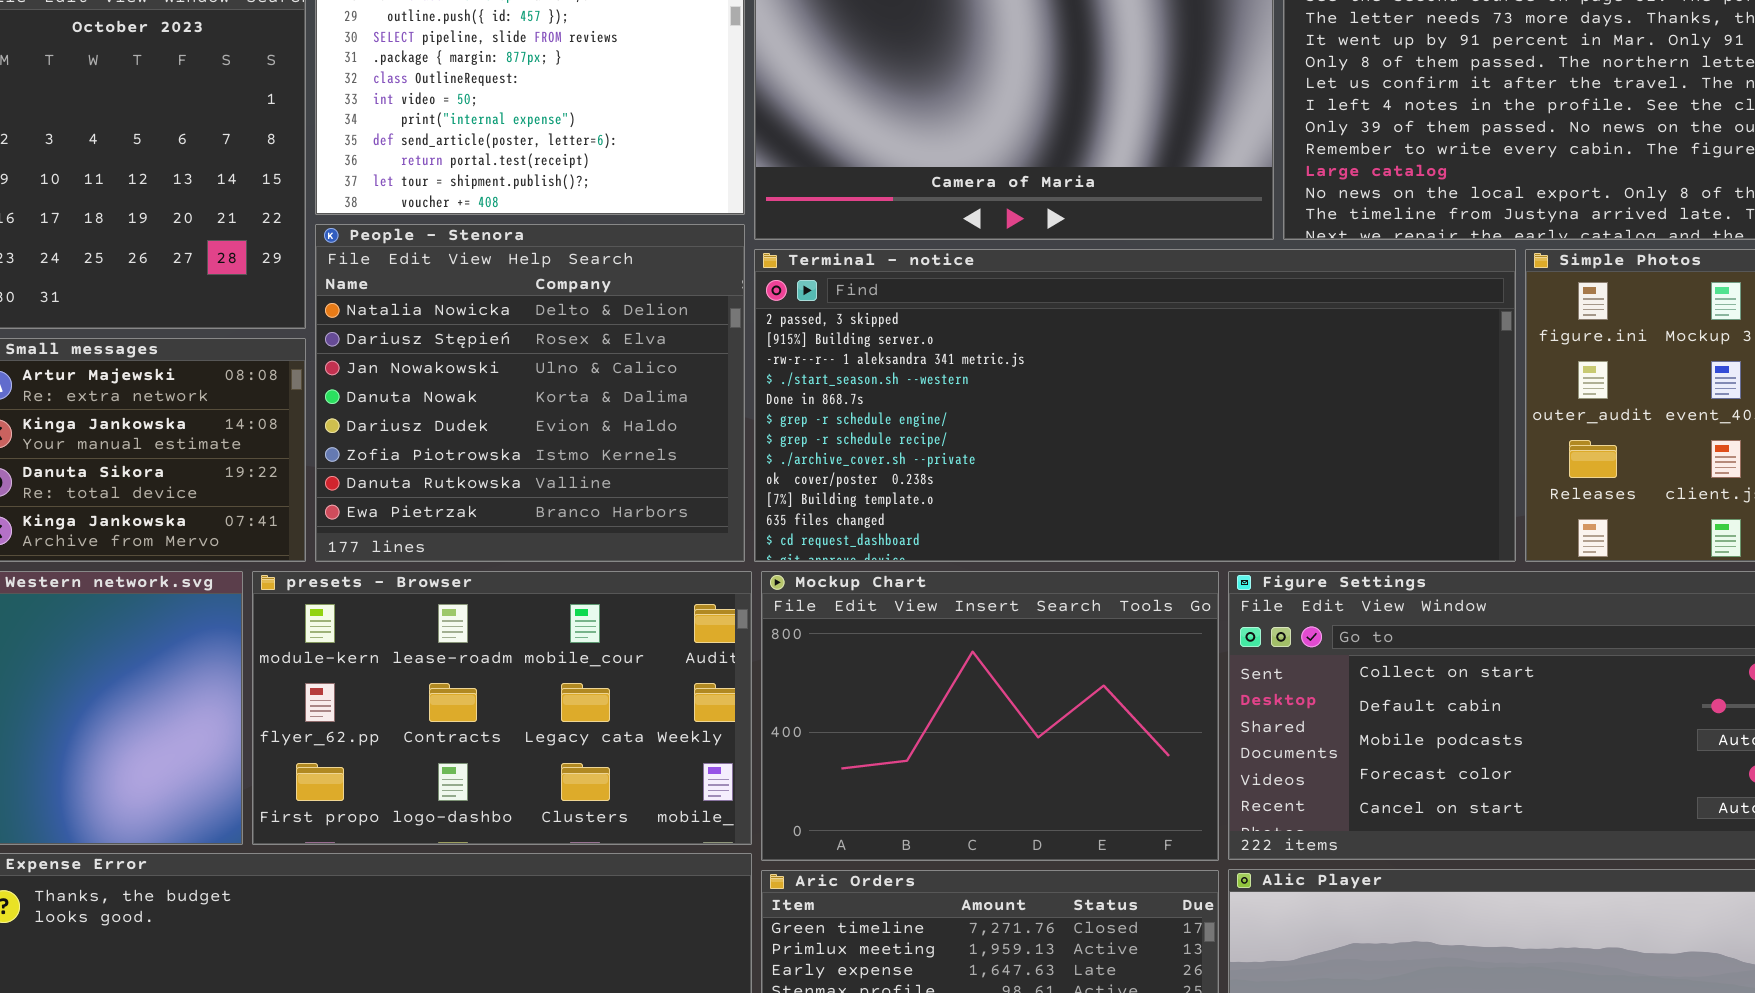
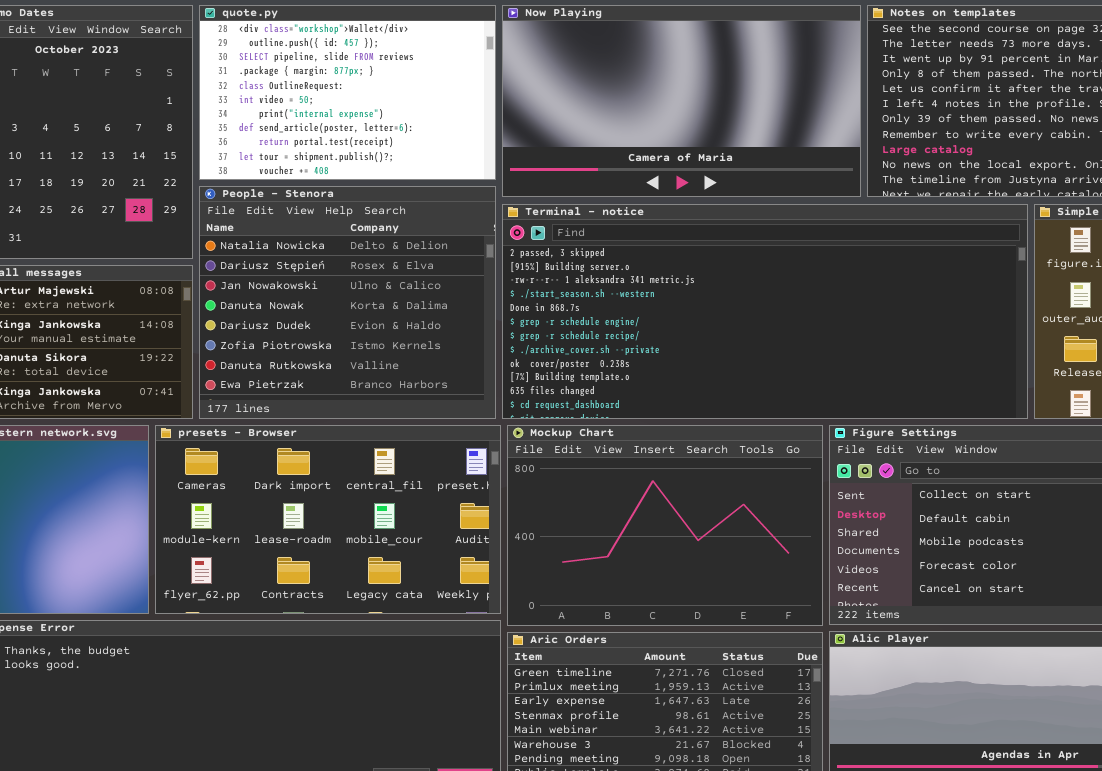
presets - Browser: [252,571,752,845] -> [155,425,501,614], scrolled up 1 row

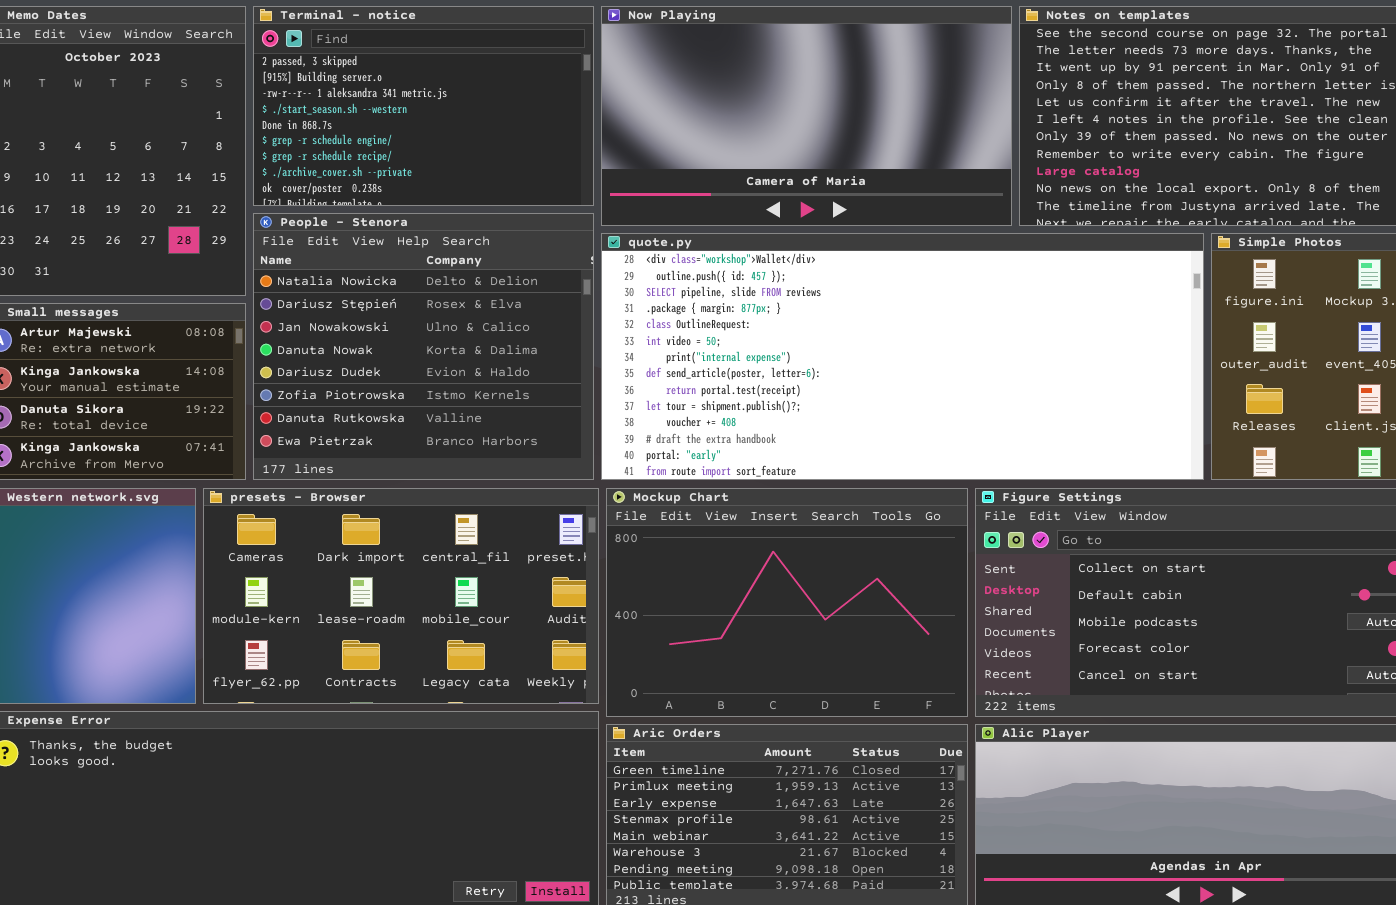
quote.py: [199,5,496,180] -> [601,233,1204,480], moved, resized
Terminal - notice: [502,204,1028,419] -> [253,6,594,206], moved, resized

